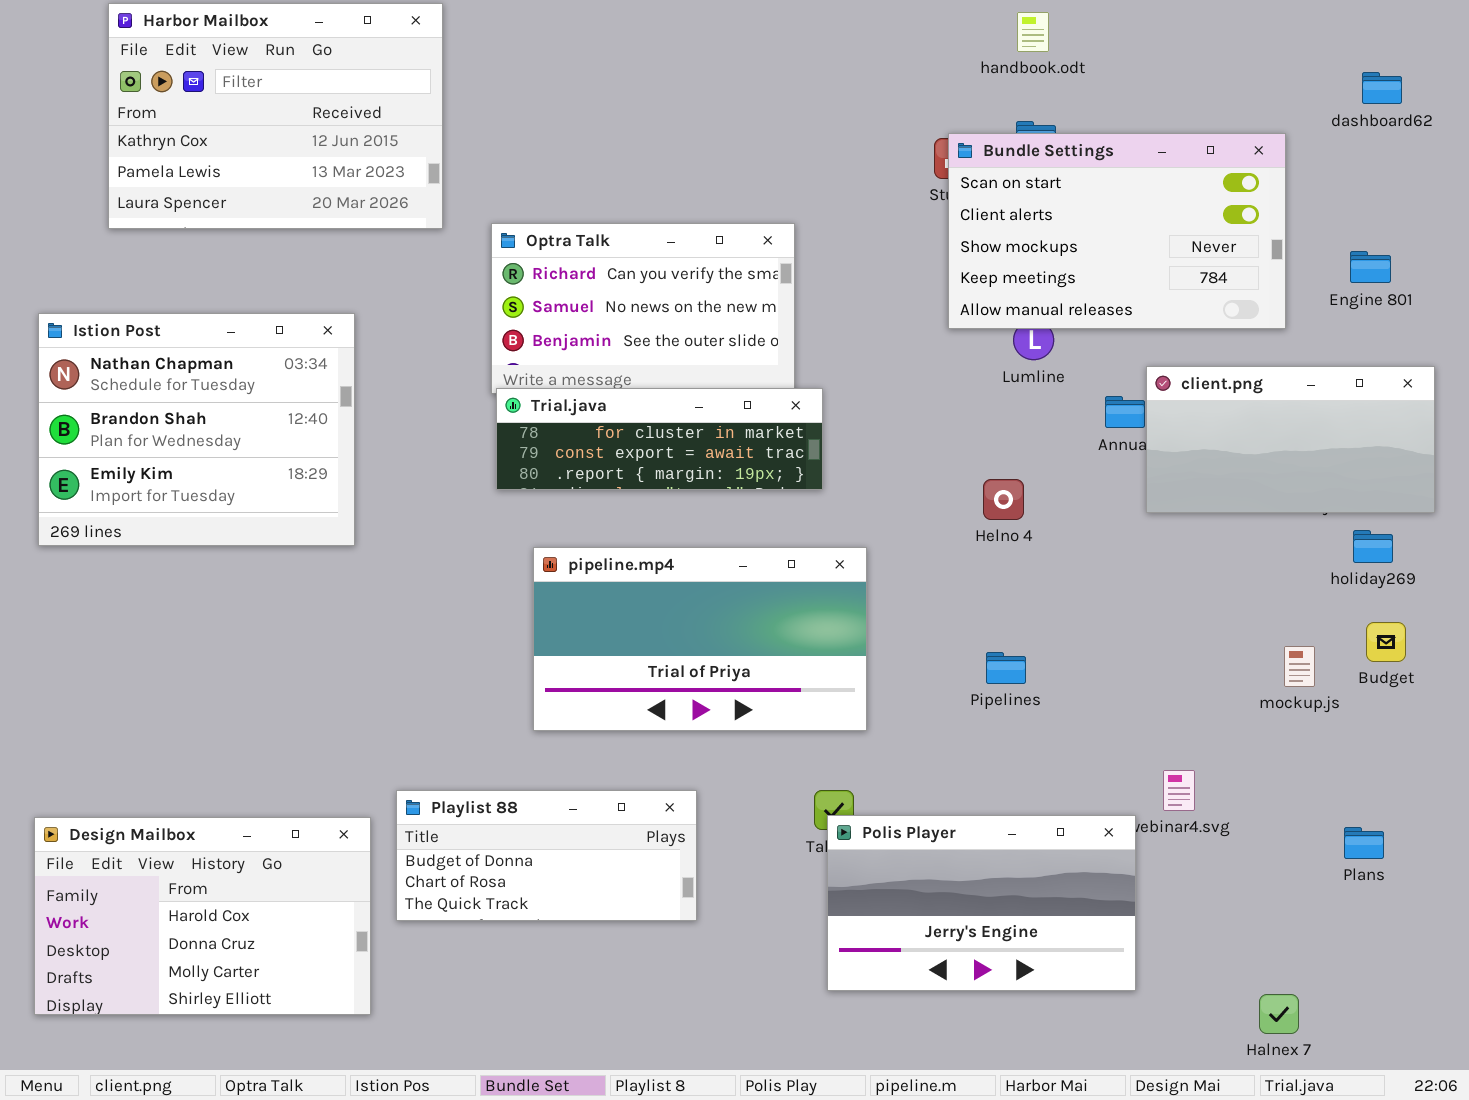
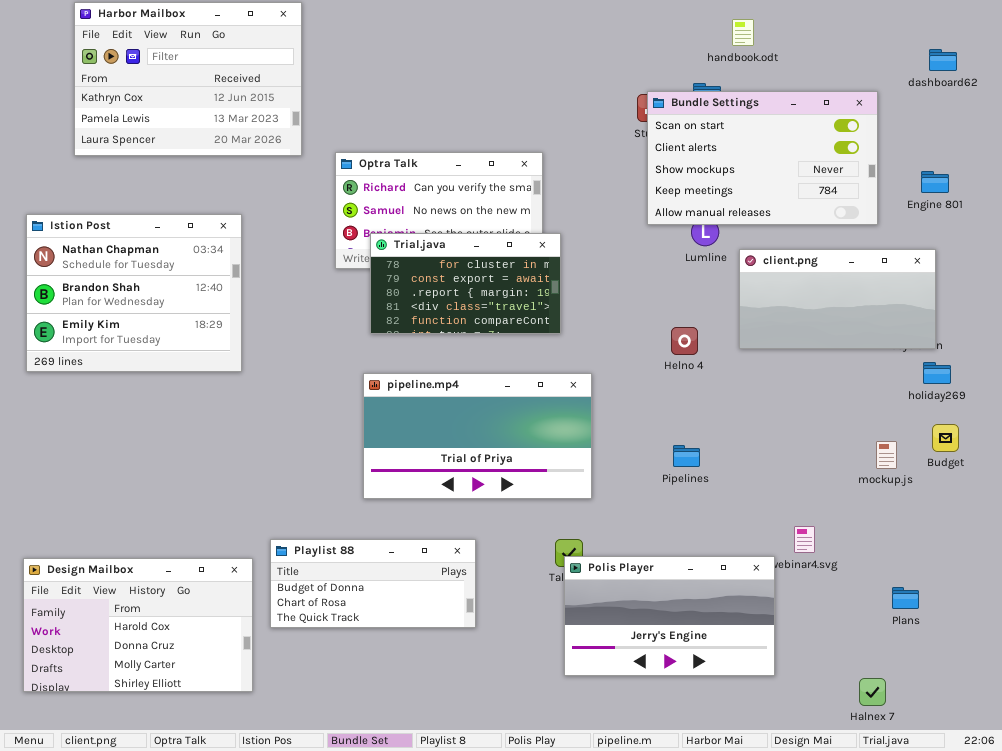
handbook.odt: [1017,12,1049,52] -> [732,19,754,46], moved
client.png: [1146,366,1435,513] -> [739,249,936,349], moved
Trial.java: [496,388,823,490] -> [370,233,561,334], resized
Plans: [1344,827,1384,859] -> [892,587,919,609], moved

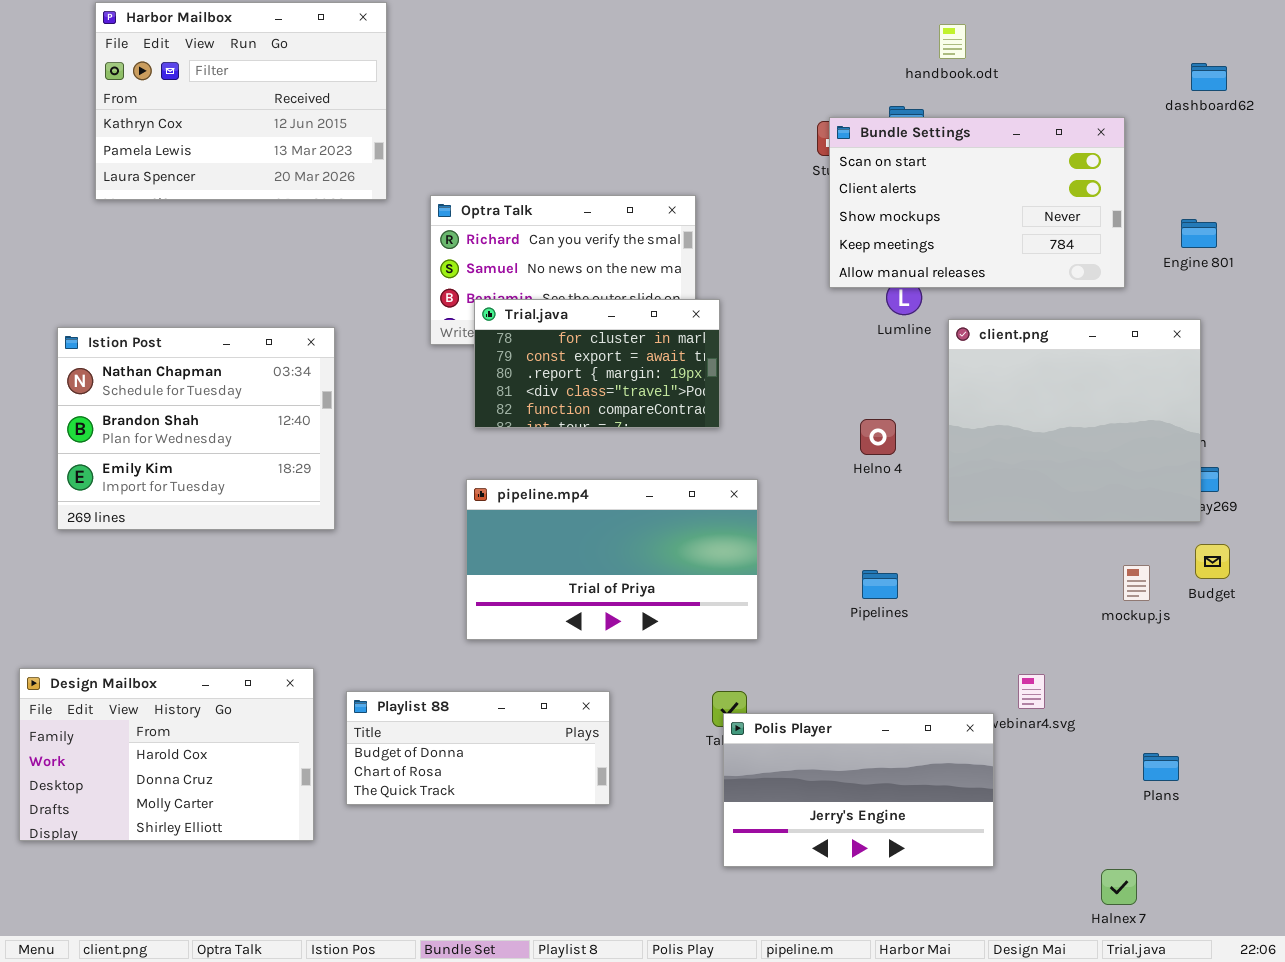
Istion Post: [26,214,242,372] -> [57,327,335,530], moved
client.png: [739,249,936,349] -> [948,319,1201,522], resized
Design Mailbox: [23,558,253,692] -> [19,668,314,841], moved

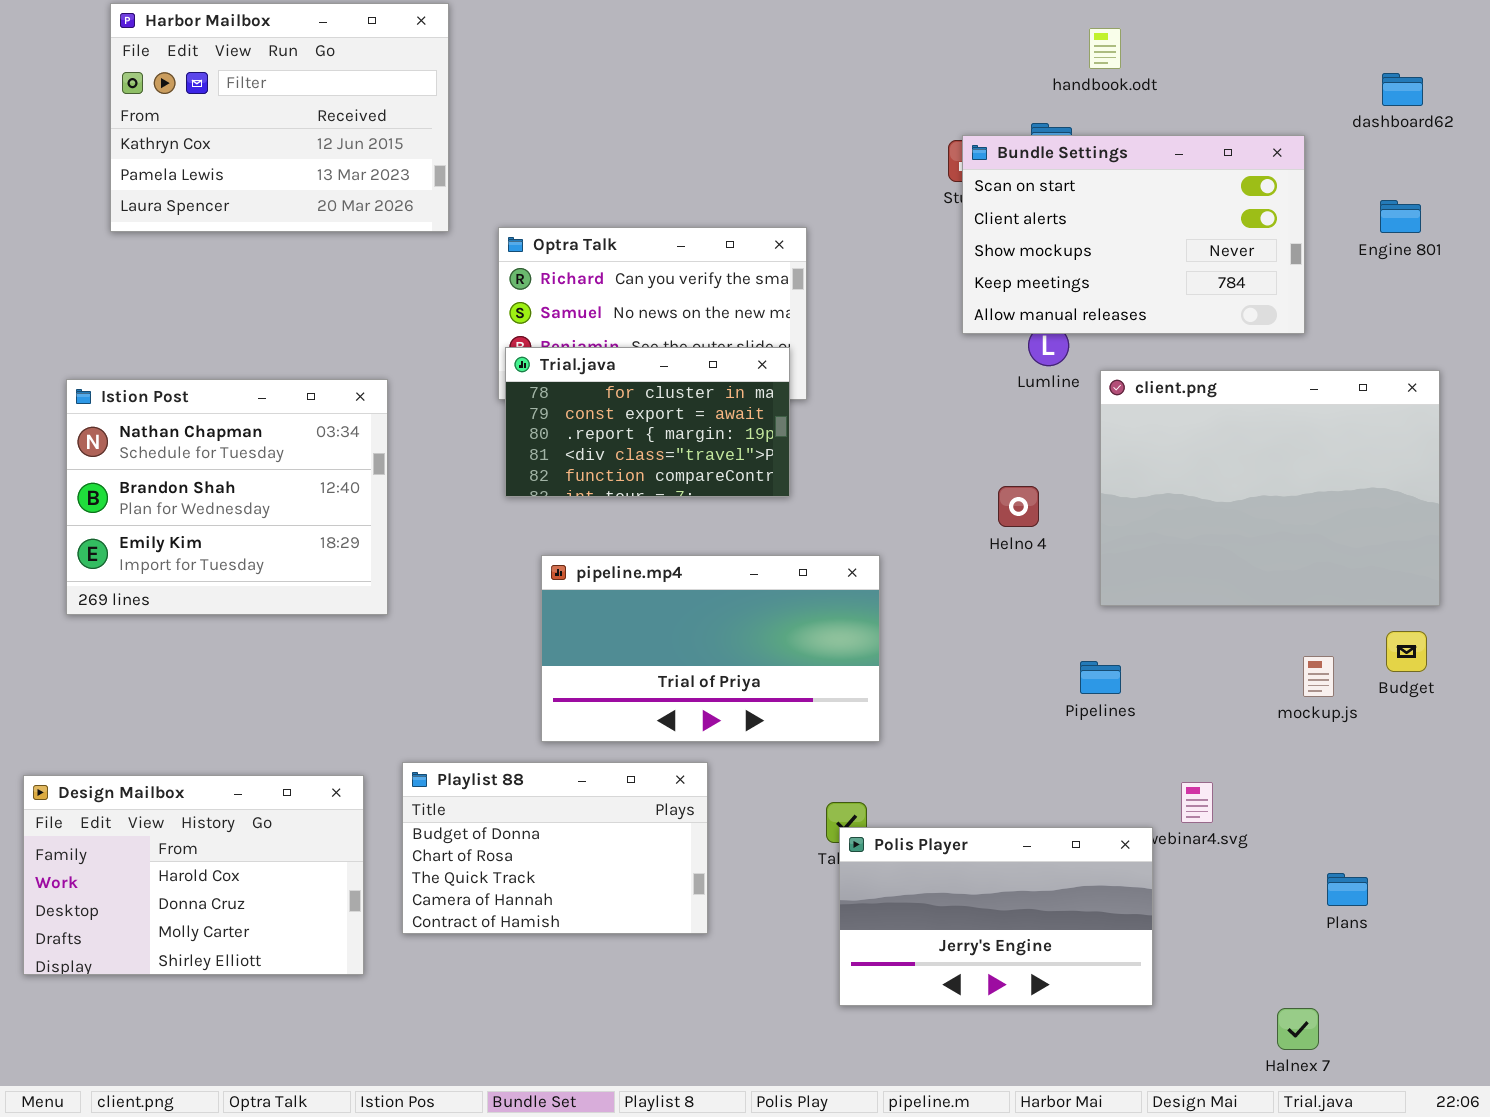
Engine 801: [1181,219,1217,248] -> [1380,200,1421,233], moved
Trial.java: [474,299,720,428] -> [505,347,790,497], moved
client.png: [948,319,1201,522] -> [1100,370,1440,606], resized
Pipelines: [862,570,898,599] -> [1080,661,1121,694], moved
Playlist 88: [346,691,610,805] -> [402,762,708,934], resized

